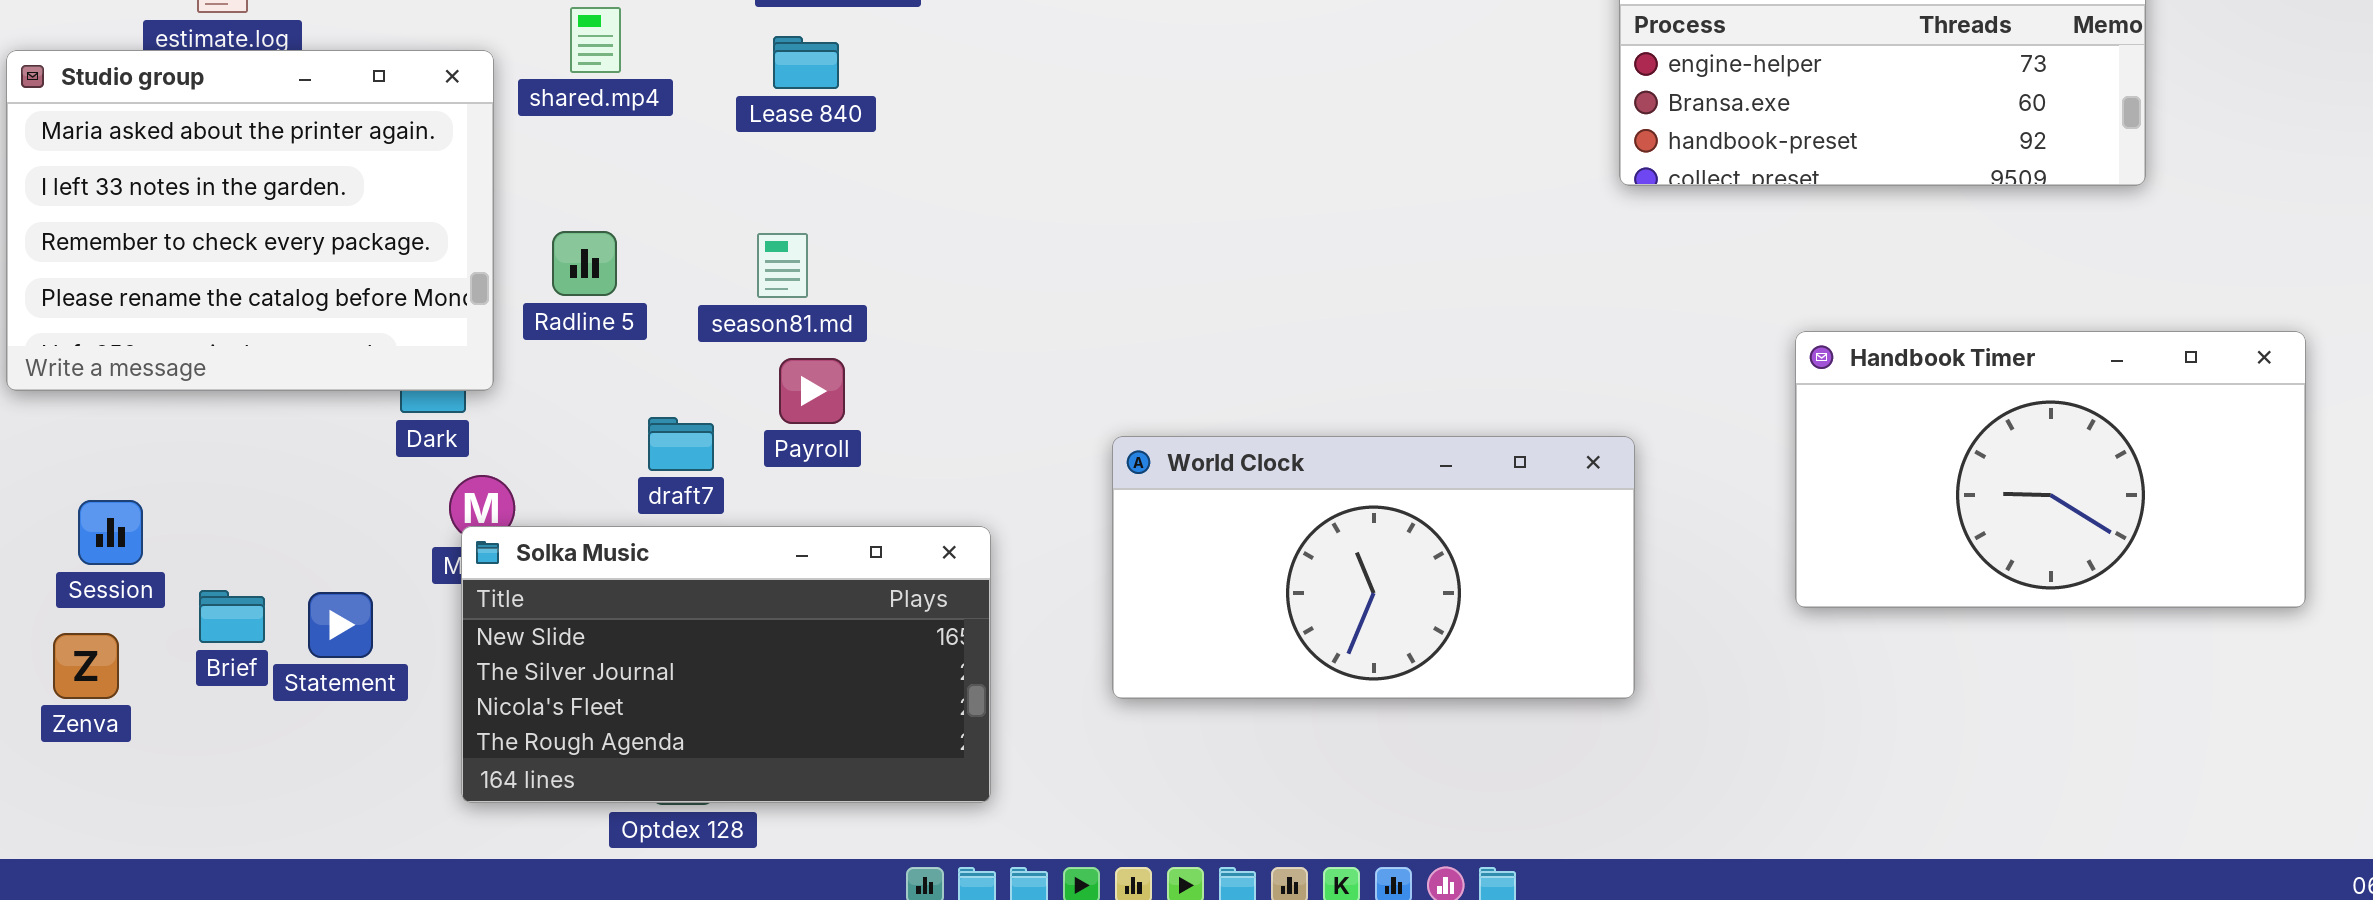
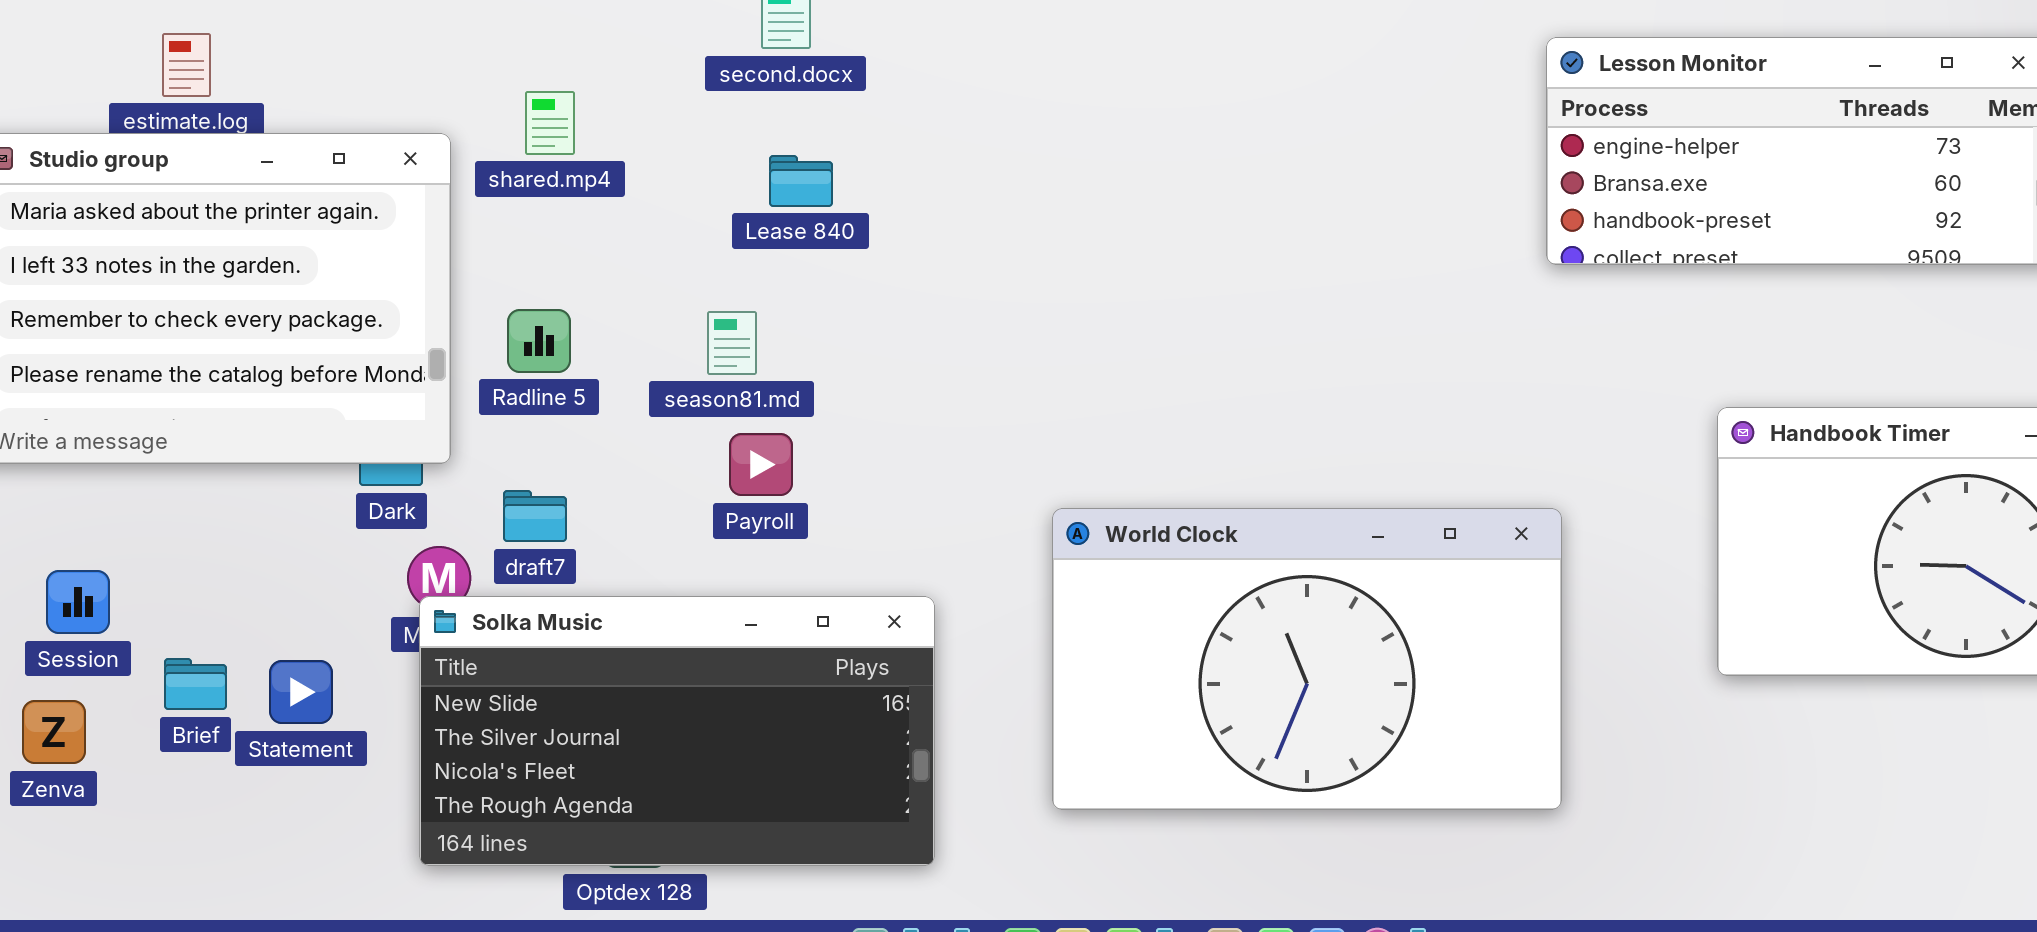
Lease 840: [773,36,839,89] -> [769,155,833,207], moved
draft7: [648,417,714,471] -> [503,490,567,542], moved
World Clock: [1112,436,1635,699] -> [1052,508,1562,810], resized

